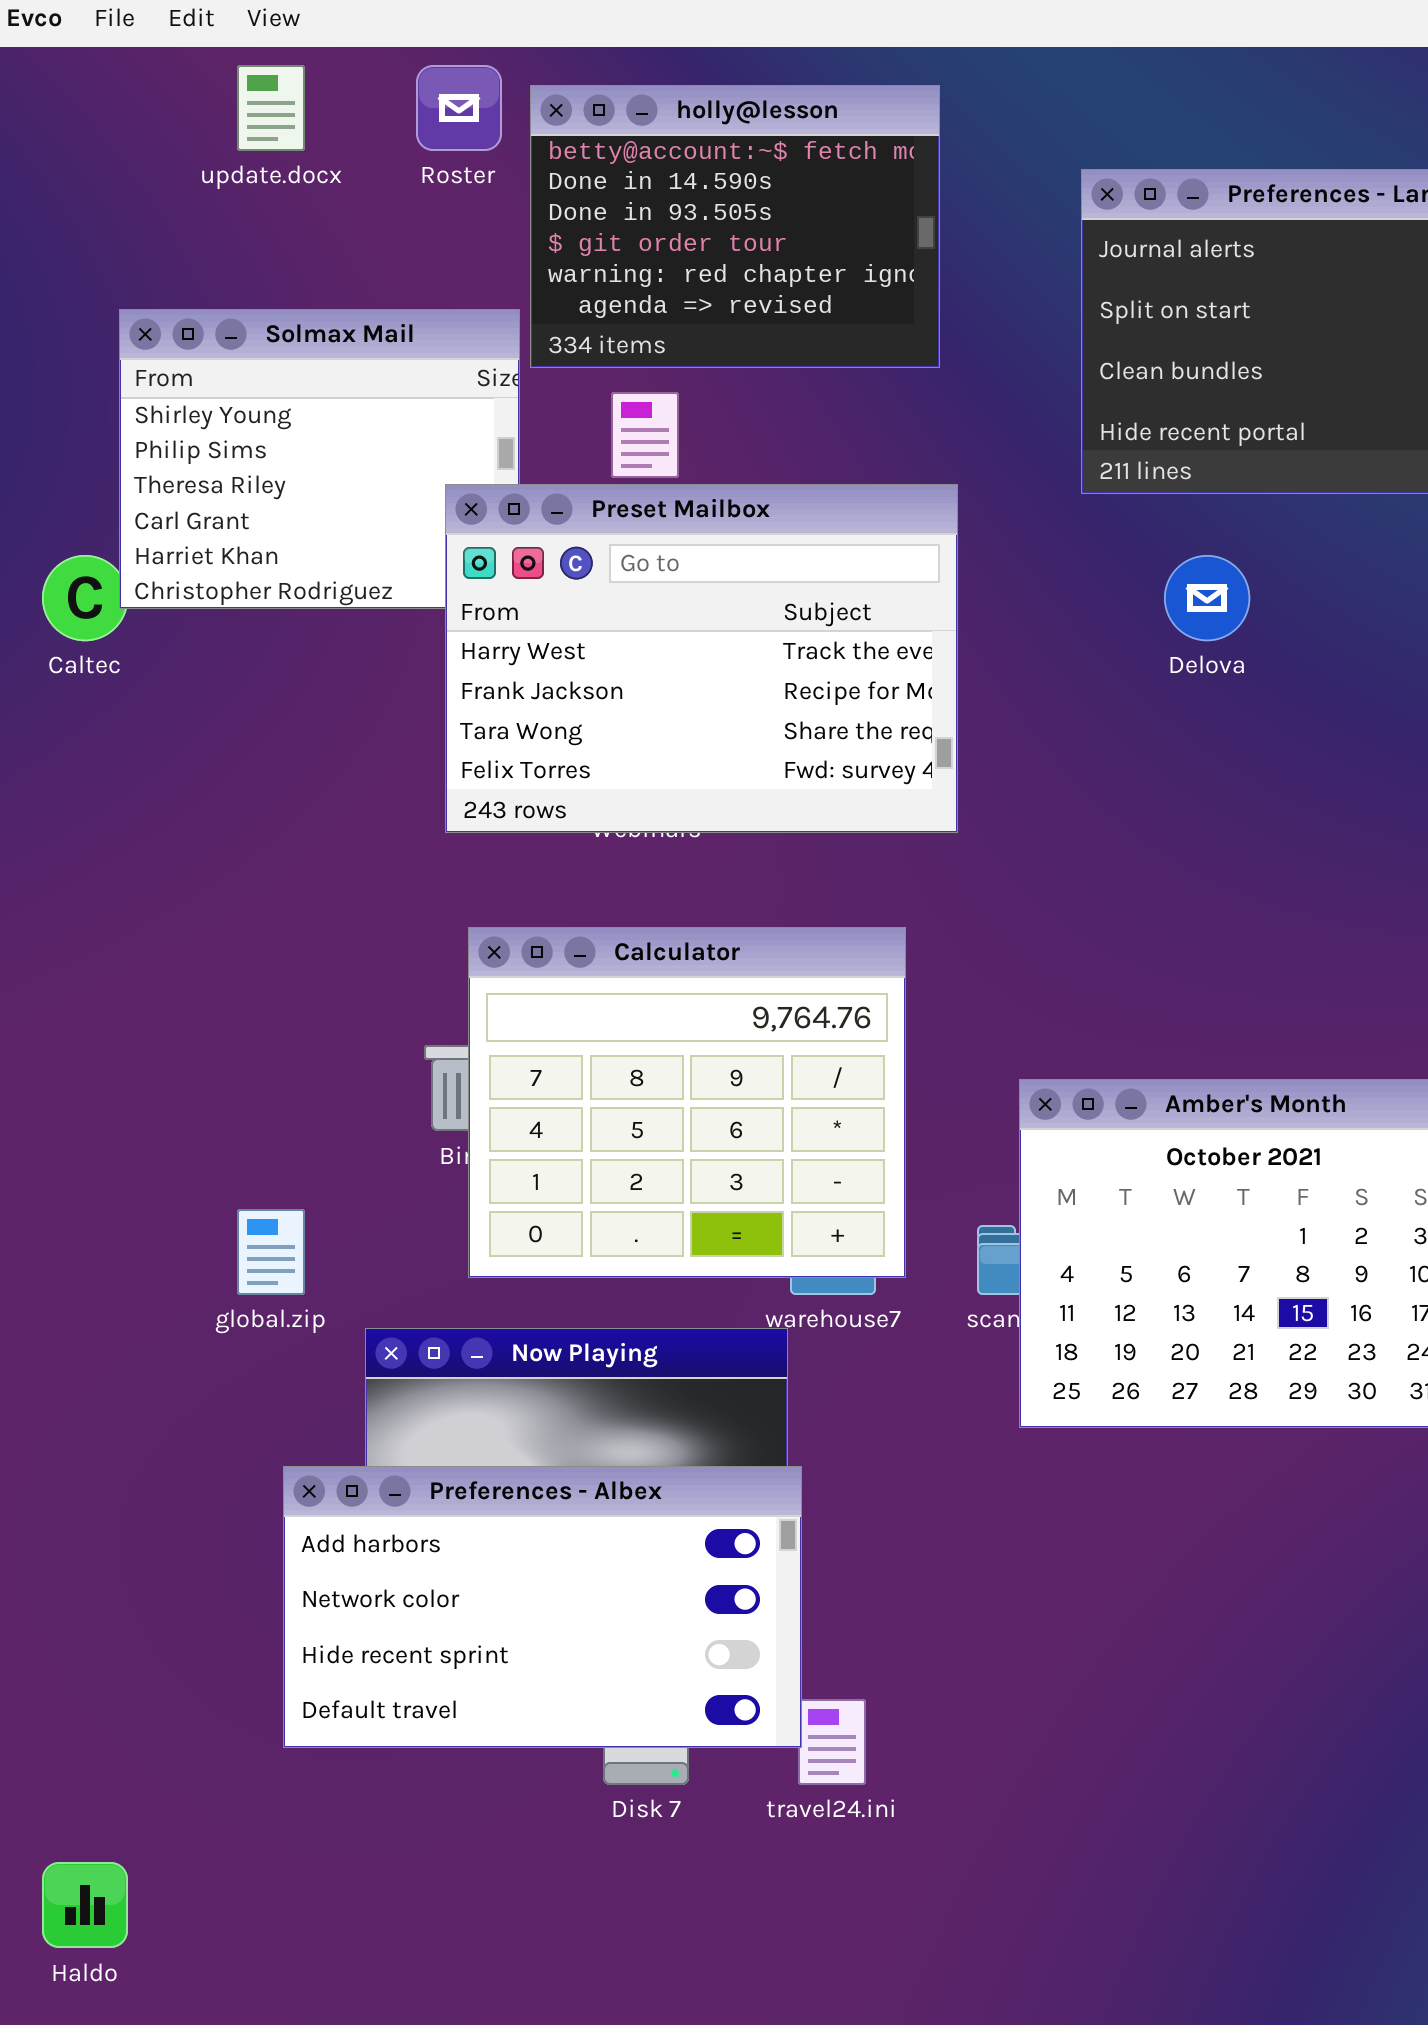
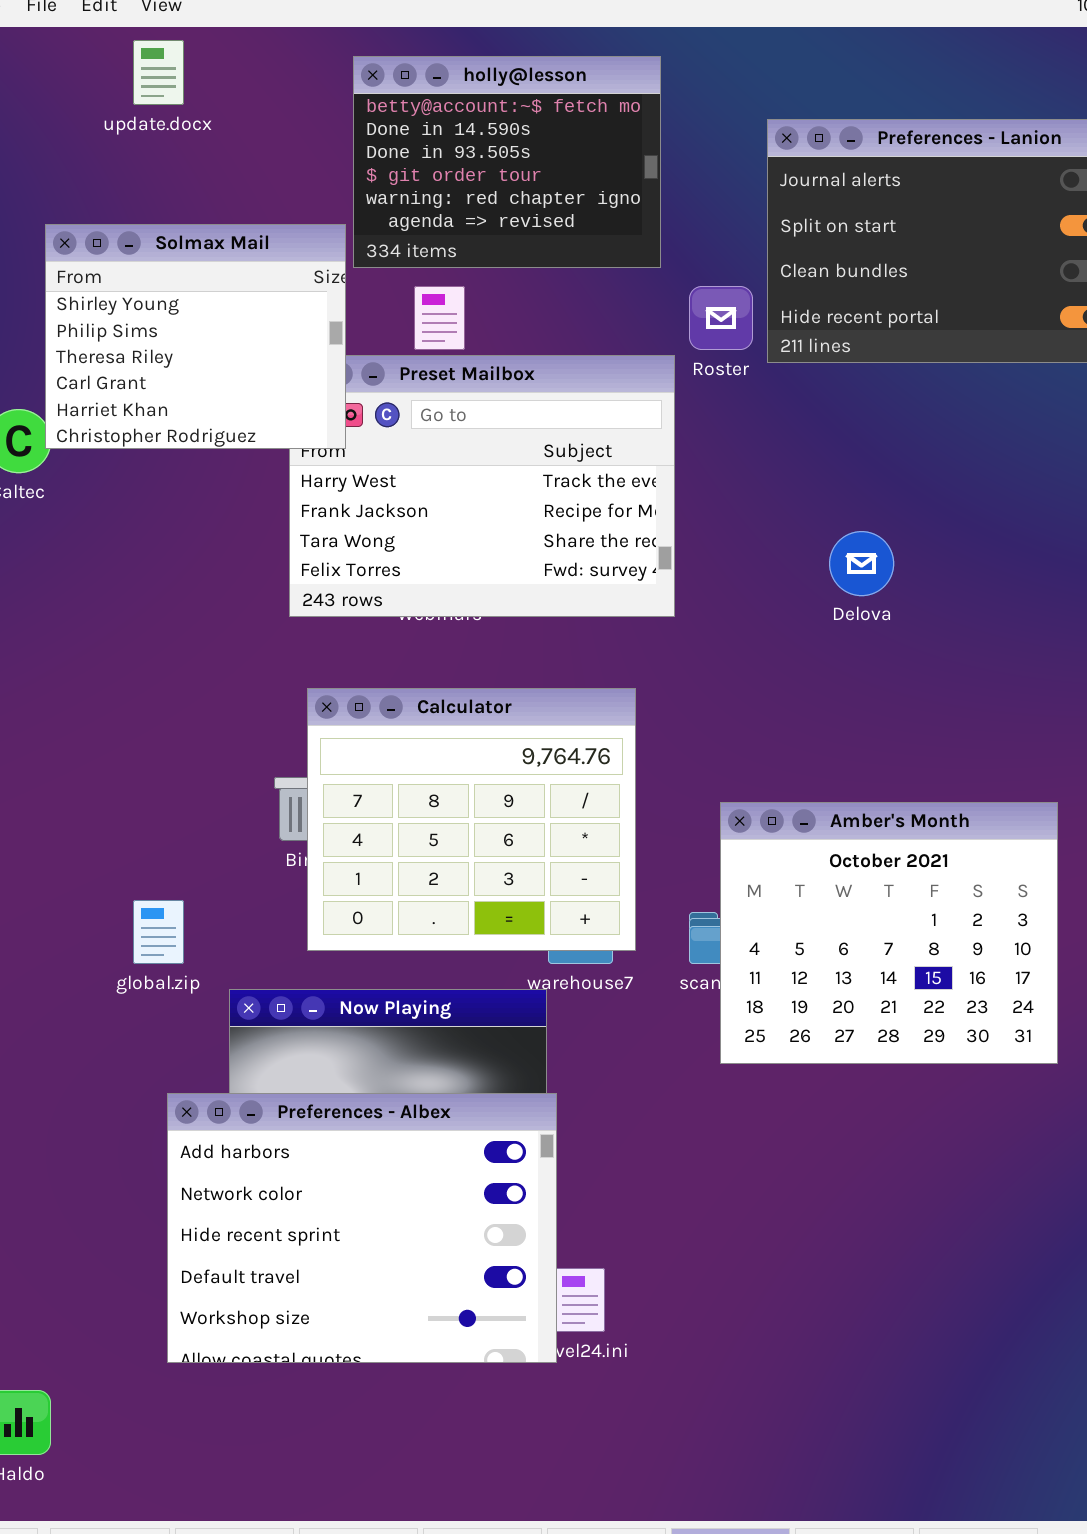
Roster: [416,65,502,151] -> [689,286,753,350], moved
Solmax Mail: [119,309,520,609] -> [45,224,346,449], raised
Delova: [1164,555,1250,641] -> [829,531,894,596], moved
Preferences - Albex: [283,1466,802,1748] -> [167,1093,557,1363], resized

